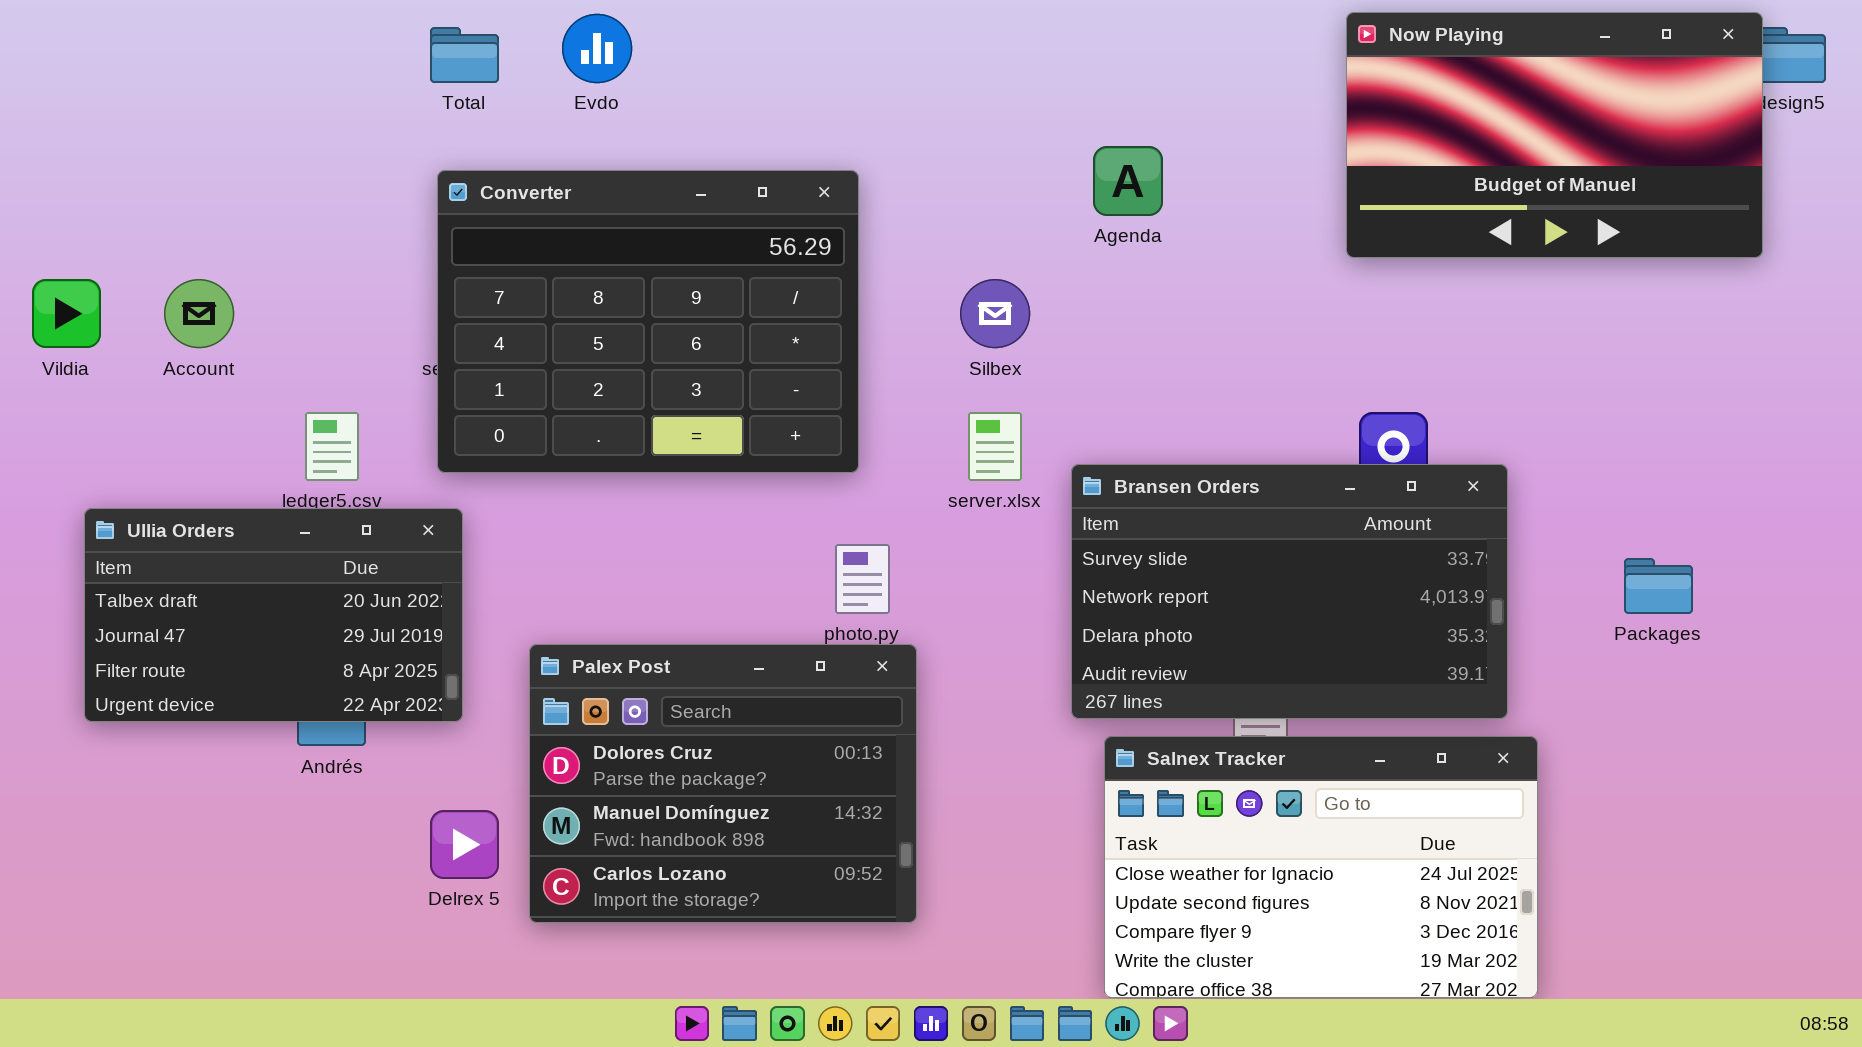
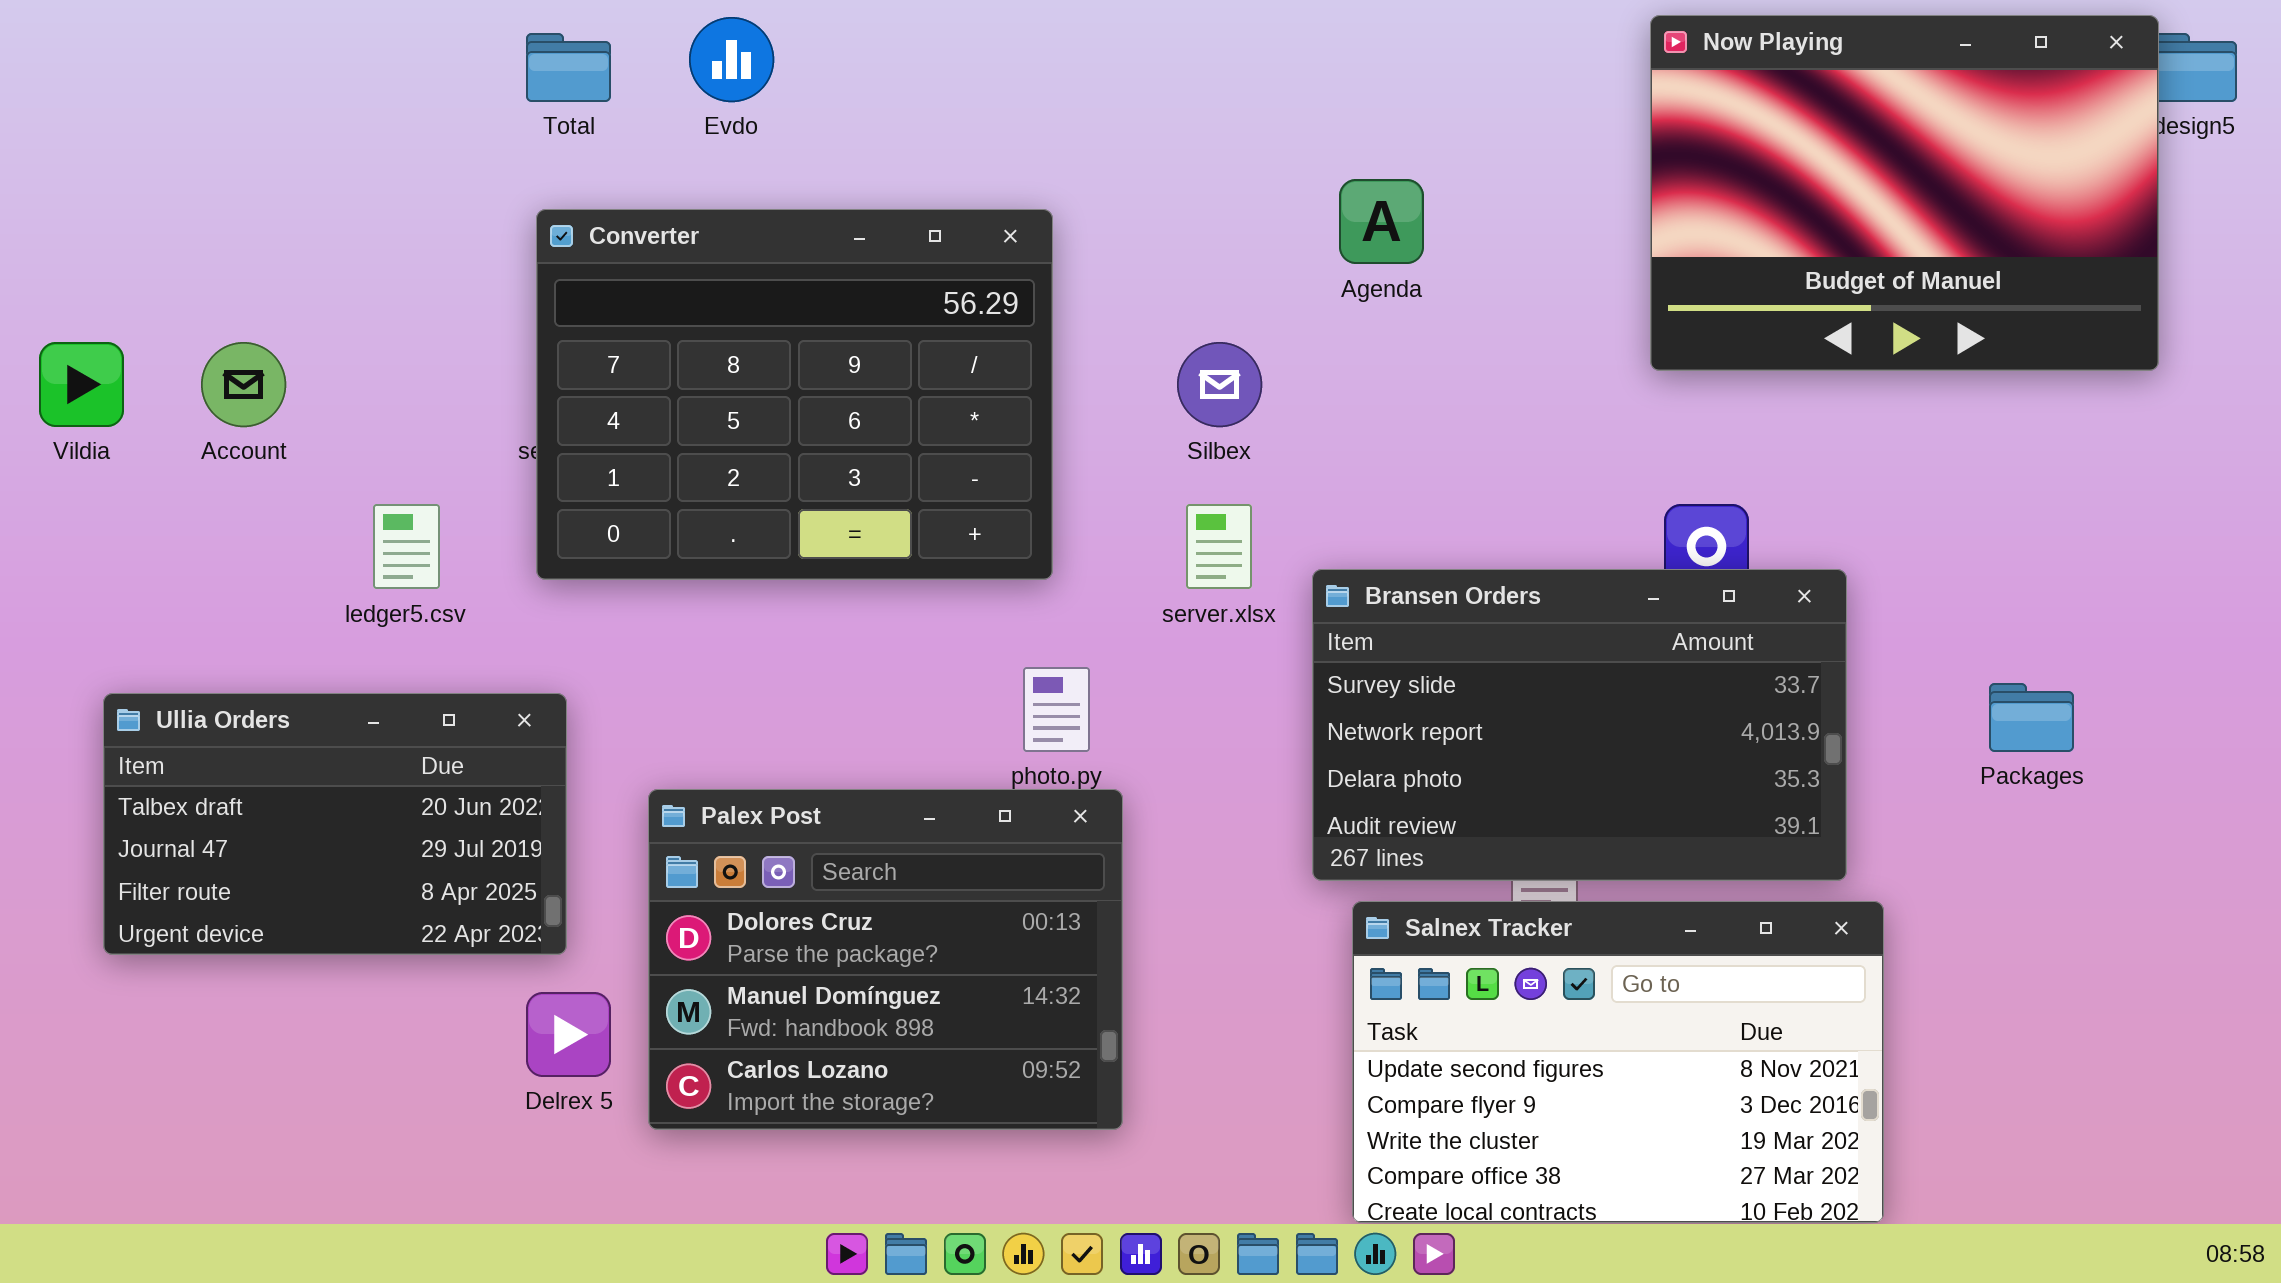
Now Playing: [1346,12,1763,258] -> [1650,15,2159,371], resized
Ullia Orders: [84,508,463,722] -> [103,693,567,955], moved
Salnex Tracker: [1104,736,1538,998] -> [1352,901,1884,1223], scrolled down 1 row

